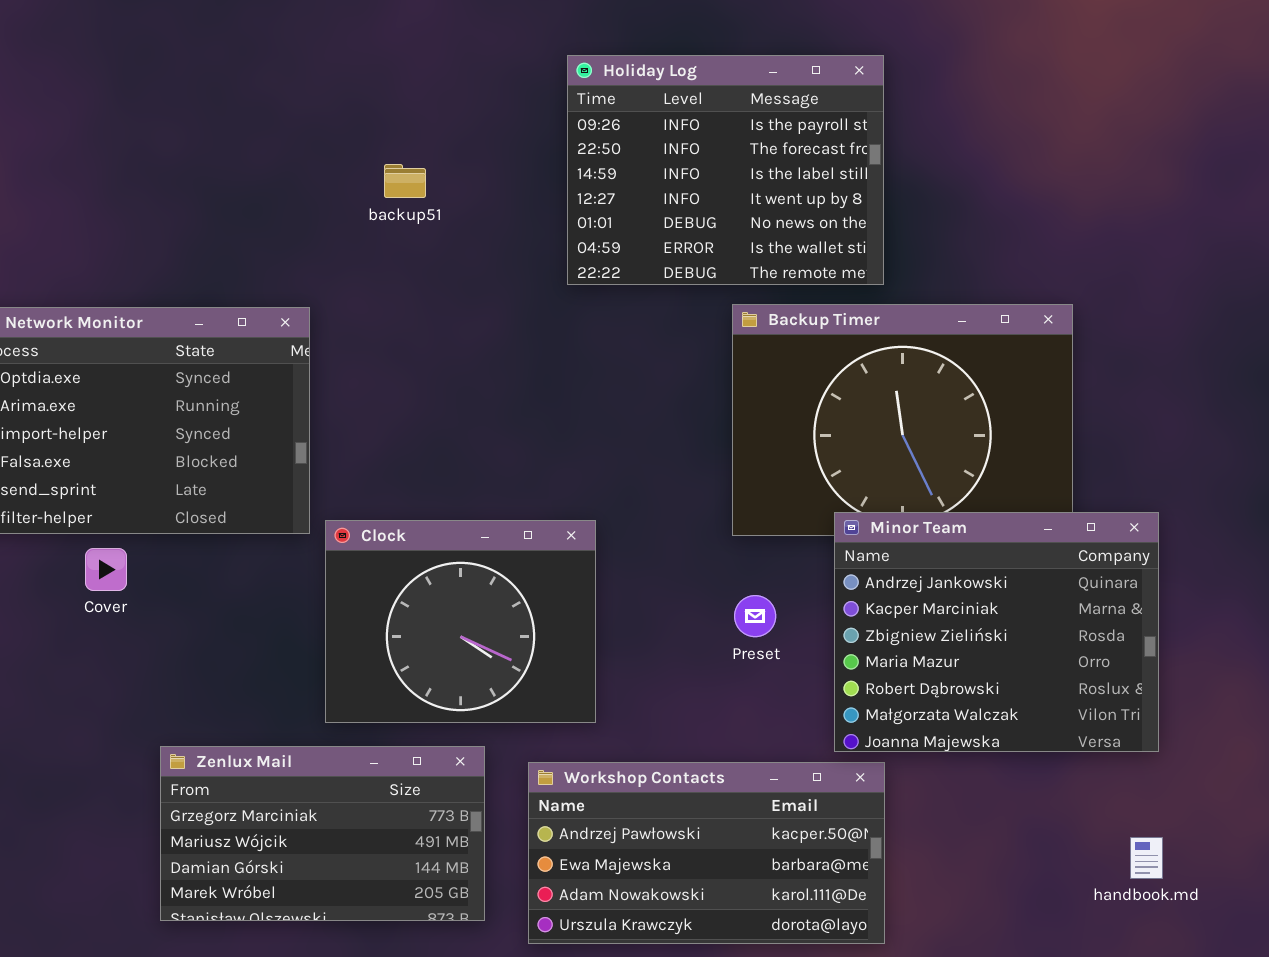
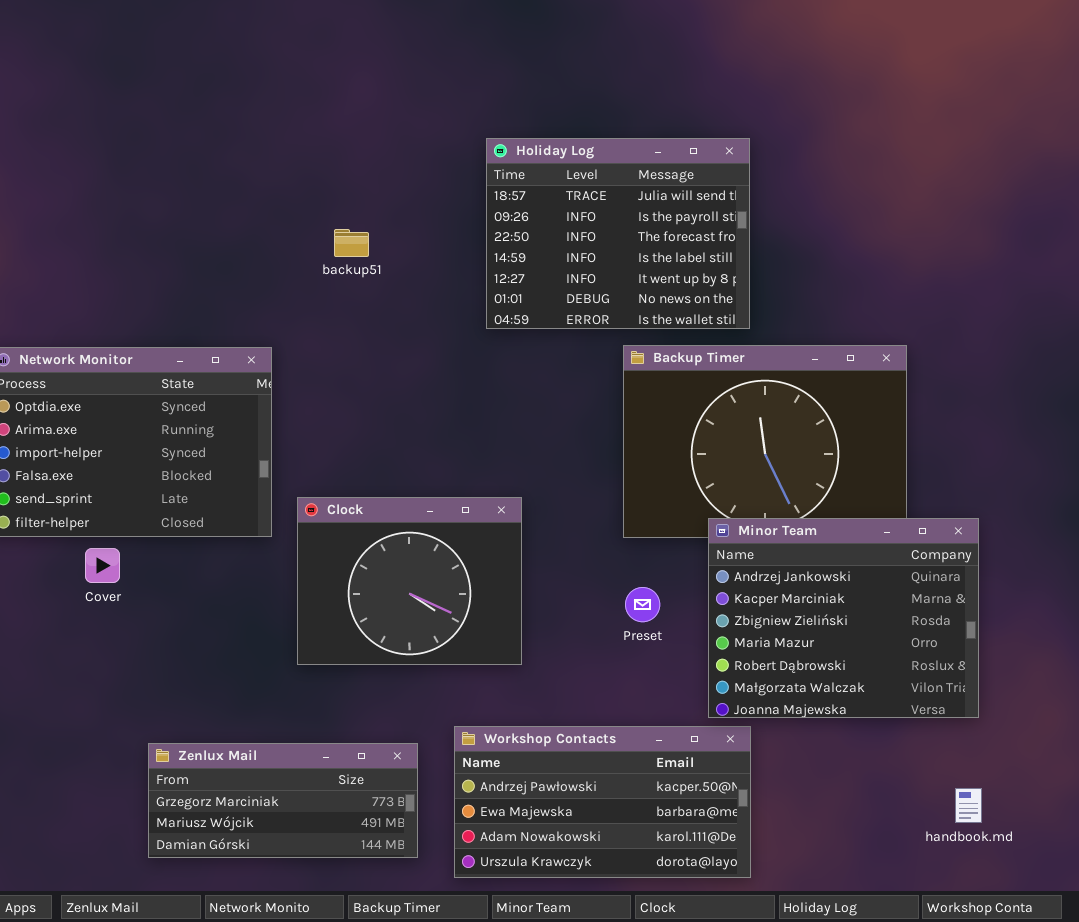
Holiday Log: [567,55,884,285] -> [486,138,750,329], scrolled up 1 row
Clock: [325,520,596,723] -> [297,497,522,665], moved
Zenlux Mail: [160,746,485,921] -> [148,743,418,858], resized

